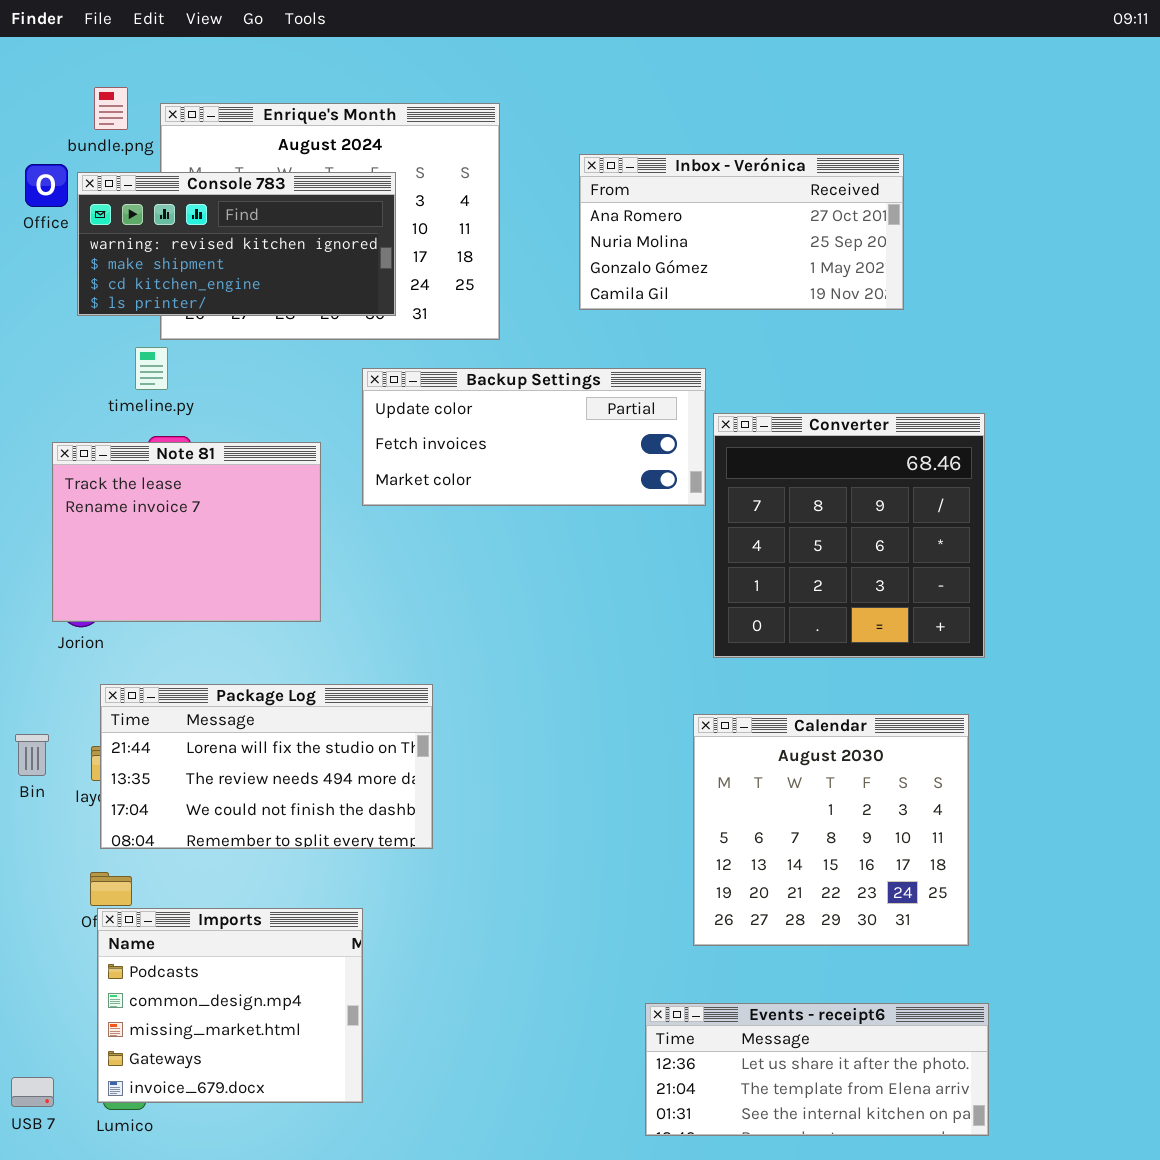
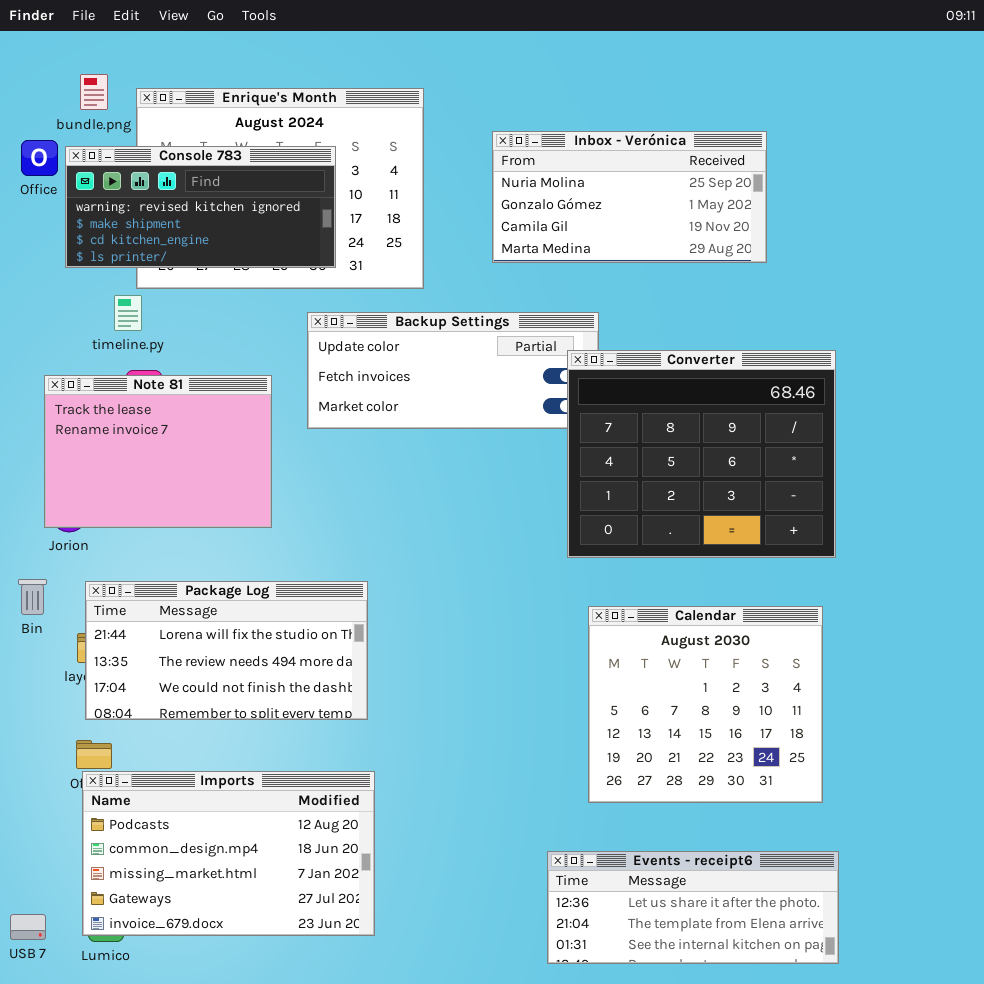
Inbox - Verónica: [579,154,904,310] -> [492,131,767,263], scrolled down 1 row
Converter: [713,413,985,658] -> [567,350,836,558], resized
Bin: [15,734,49,776] -> [18,579,47,615], moved
Imports: [97,908,363,1103] -> [82,771,375,936], resized

